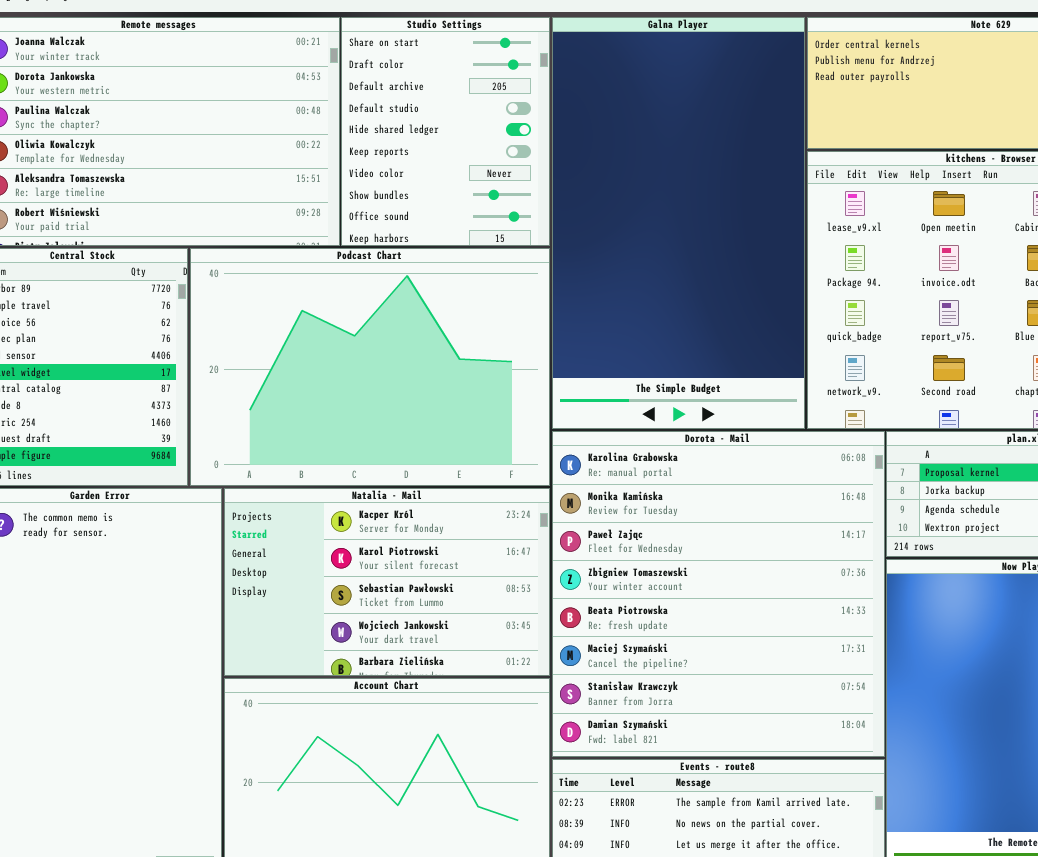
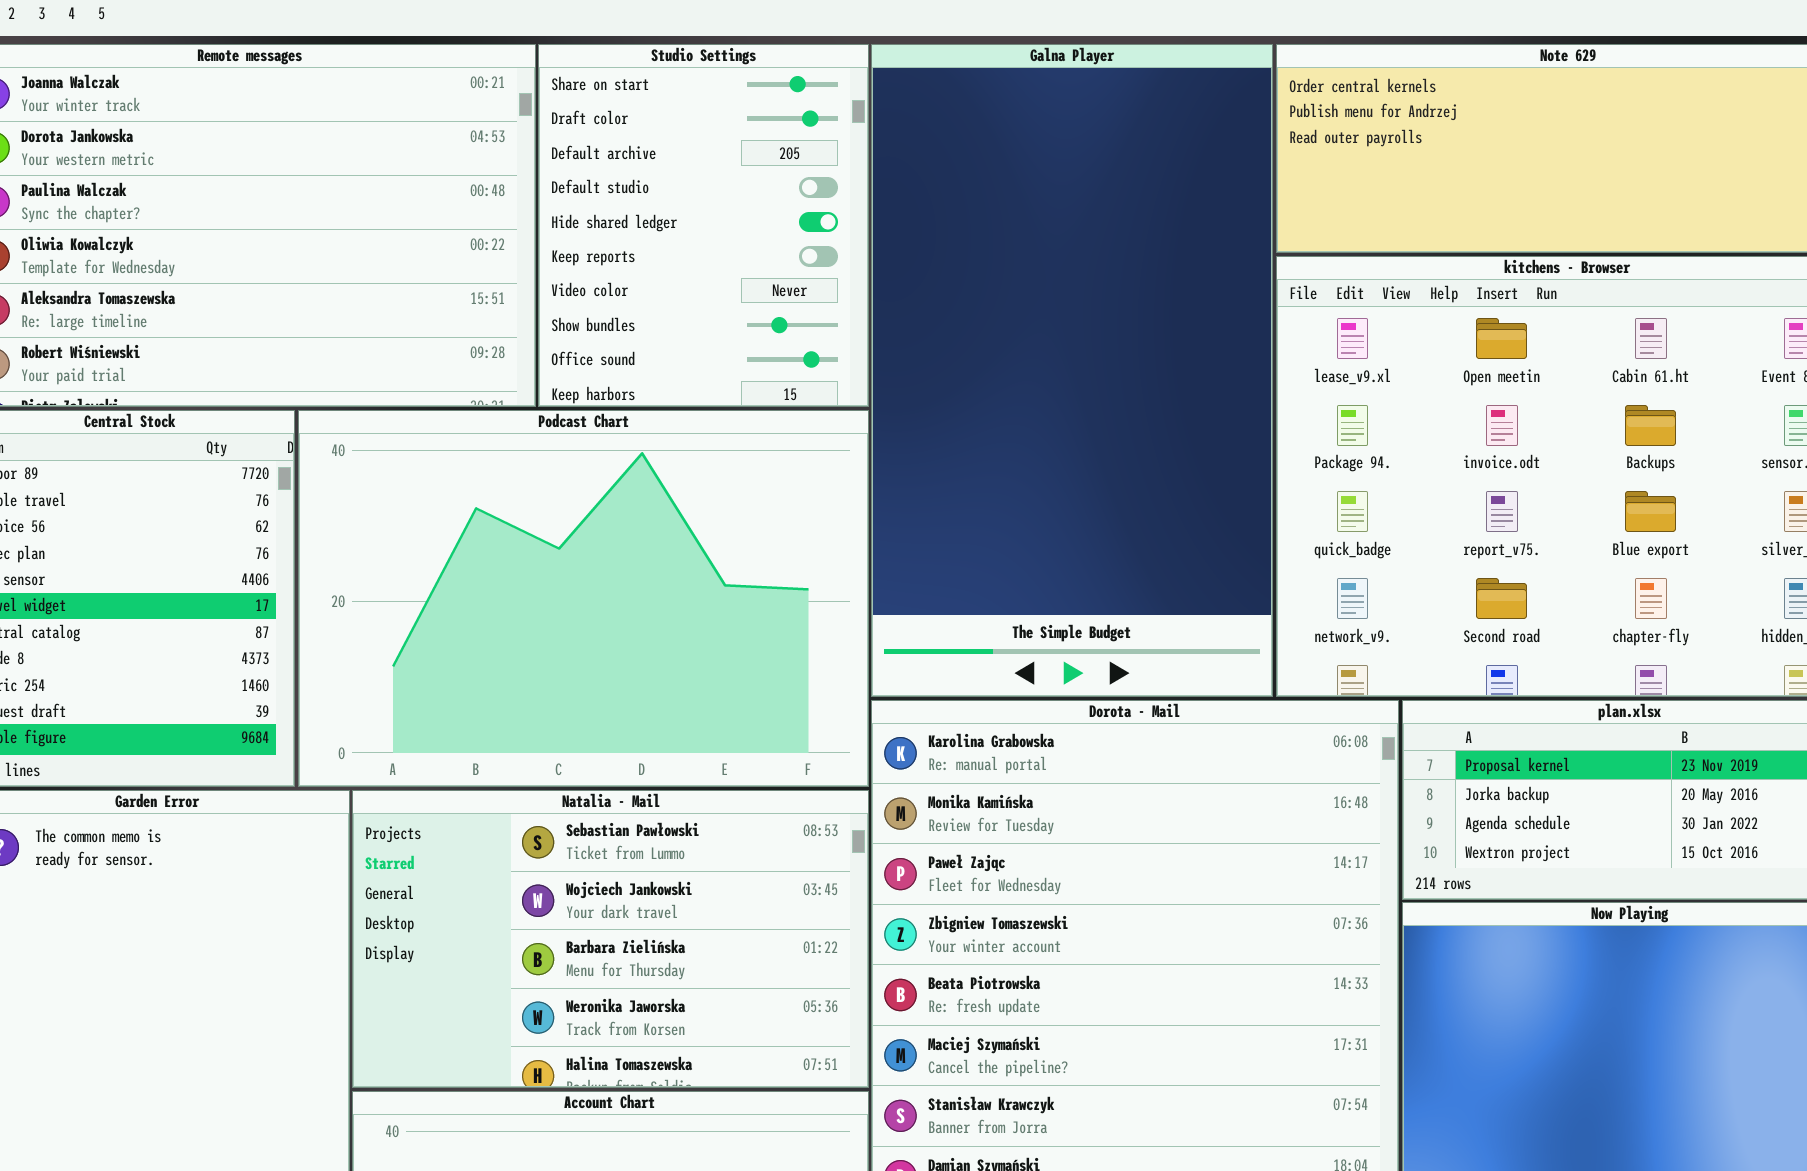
Natalia - Mail: [224,488,550,676] -> [352,790,869,1088], scrolled down 2 rows

